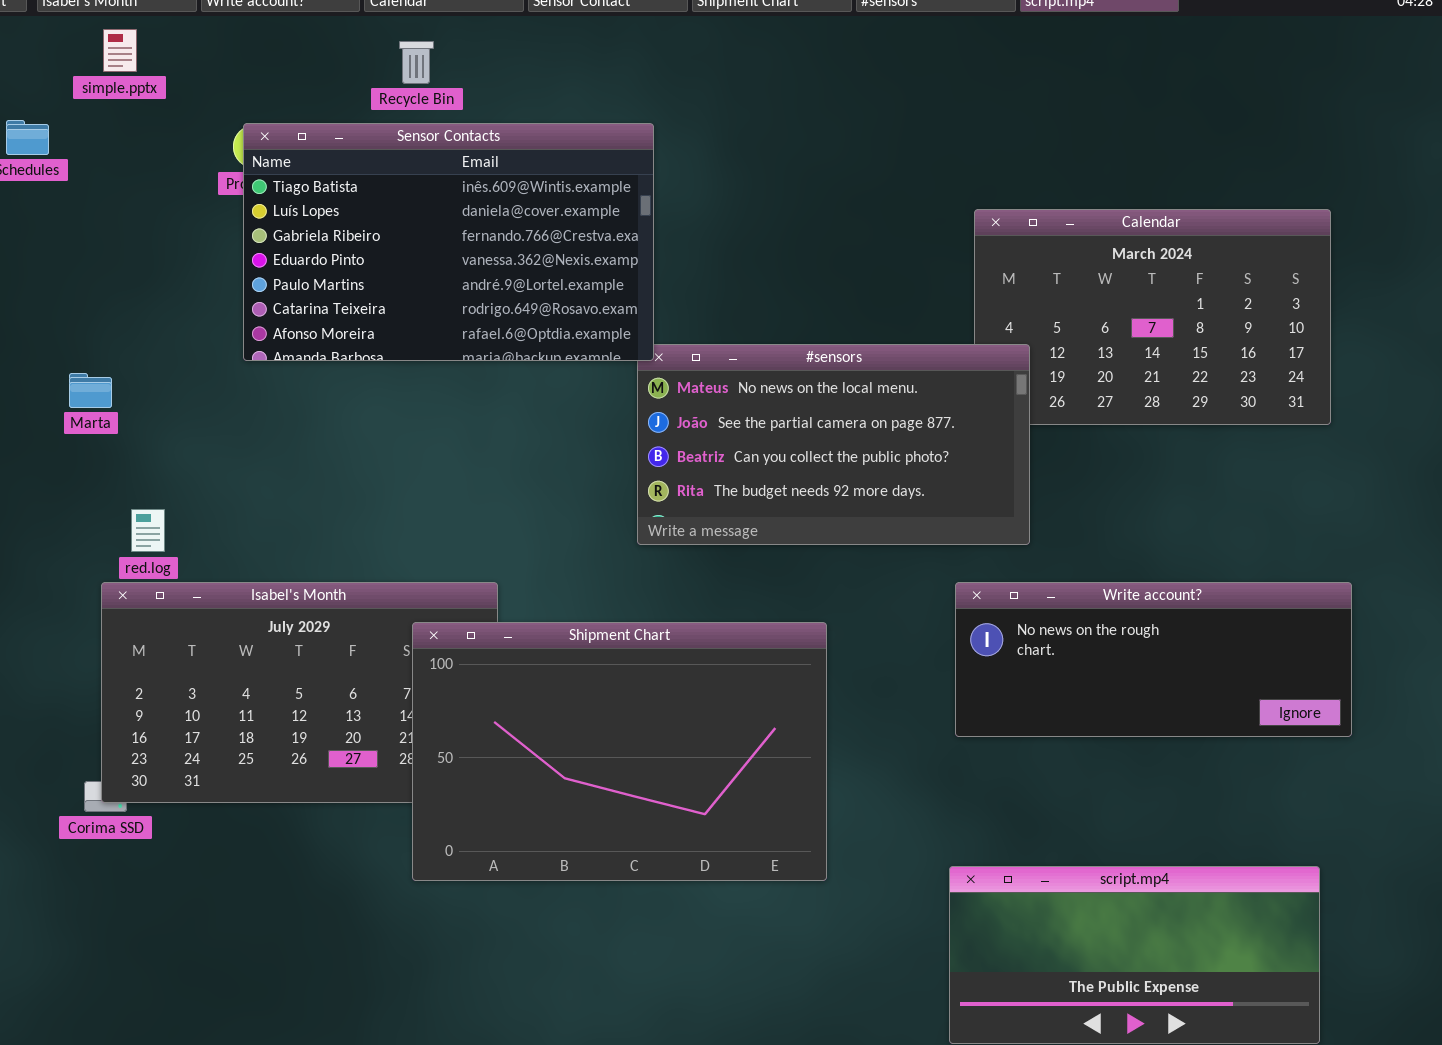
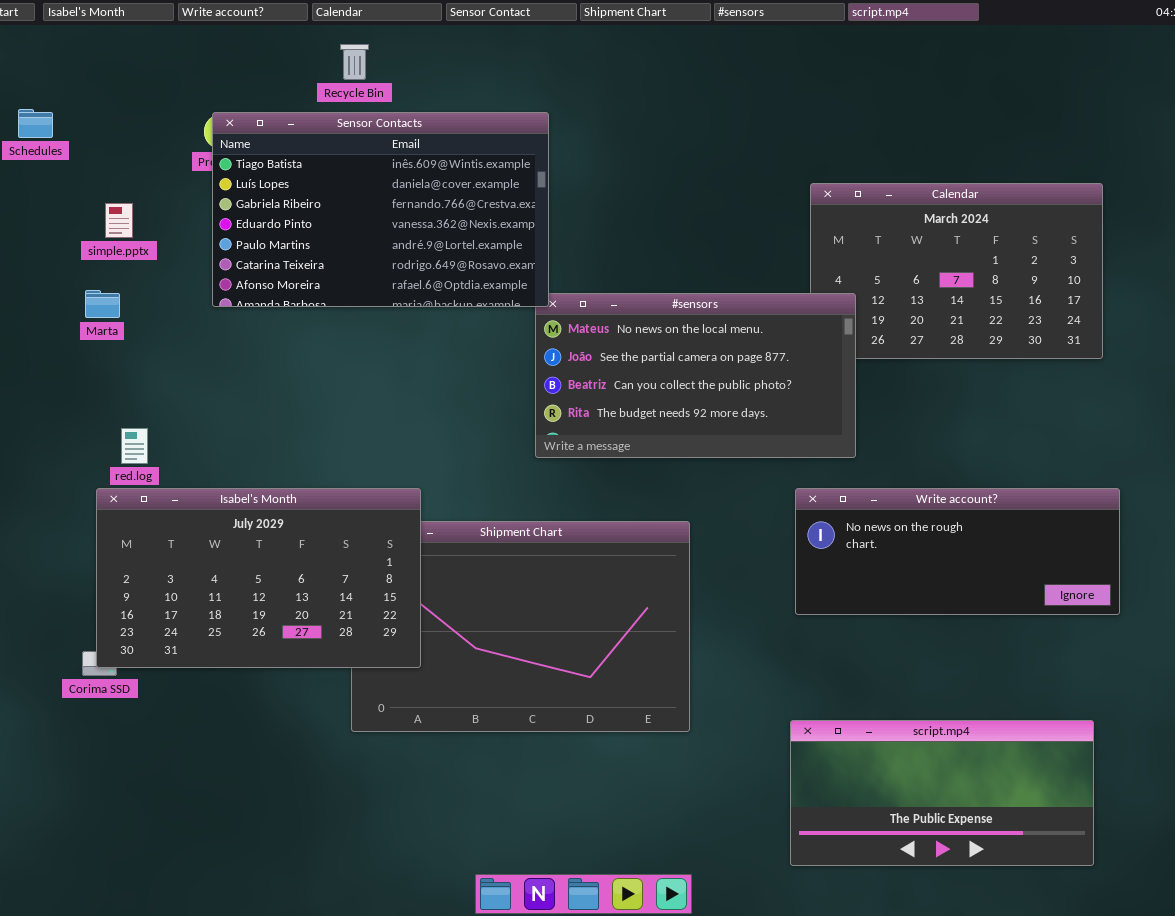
simple.pptx: [103,29,137,72] -> [105,203,133,238], moved
Marta: [69,373,112,408] -> [85,290,120,318], moved
Isabel's Month: [101,582,498,803] -> [96,488,421,668], raised

